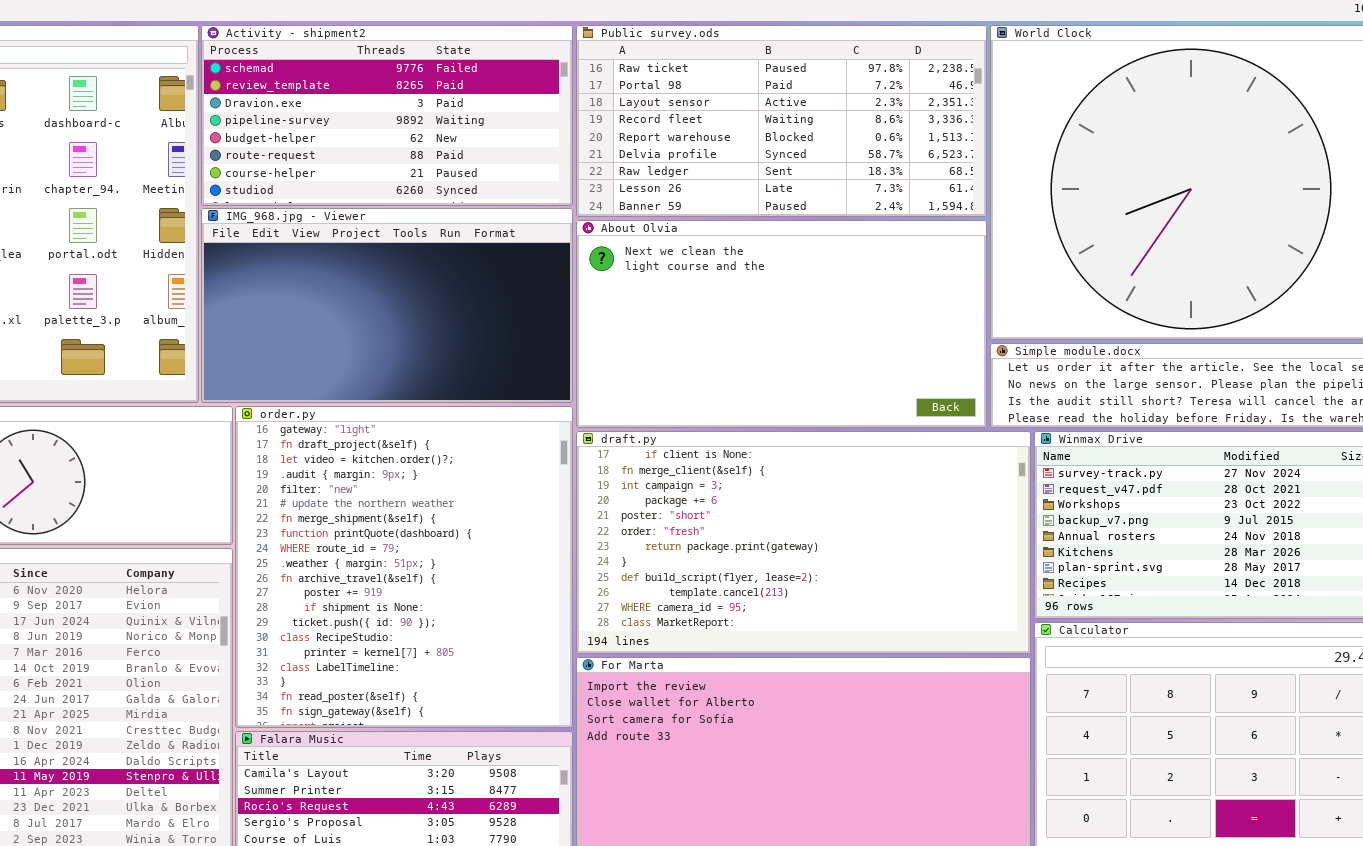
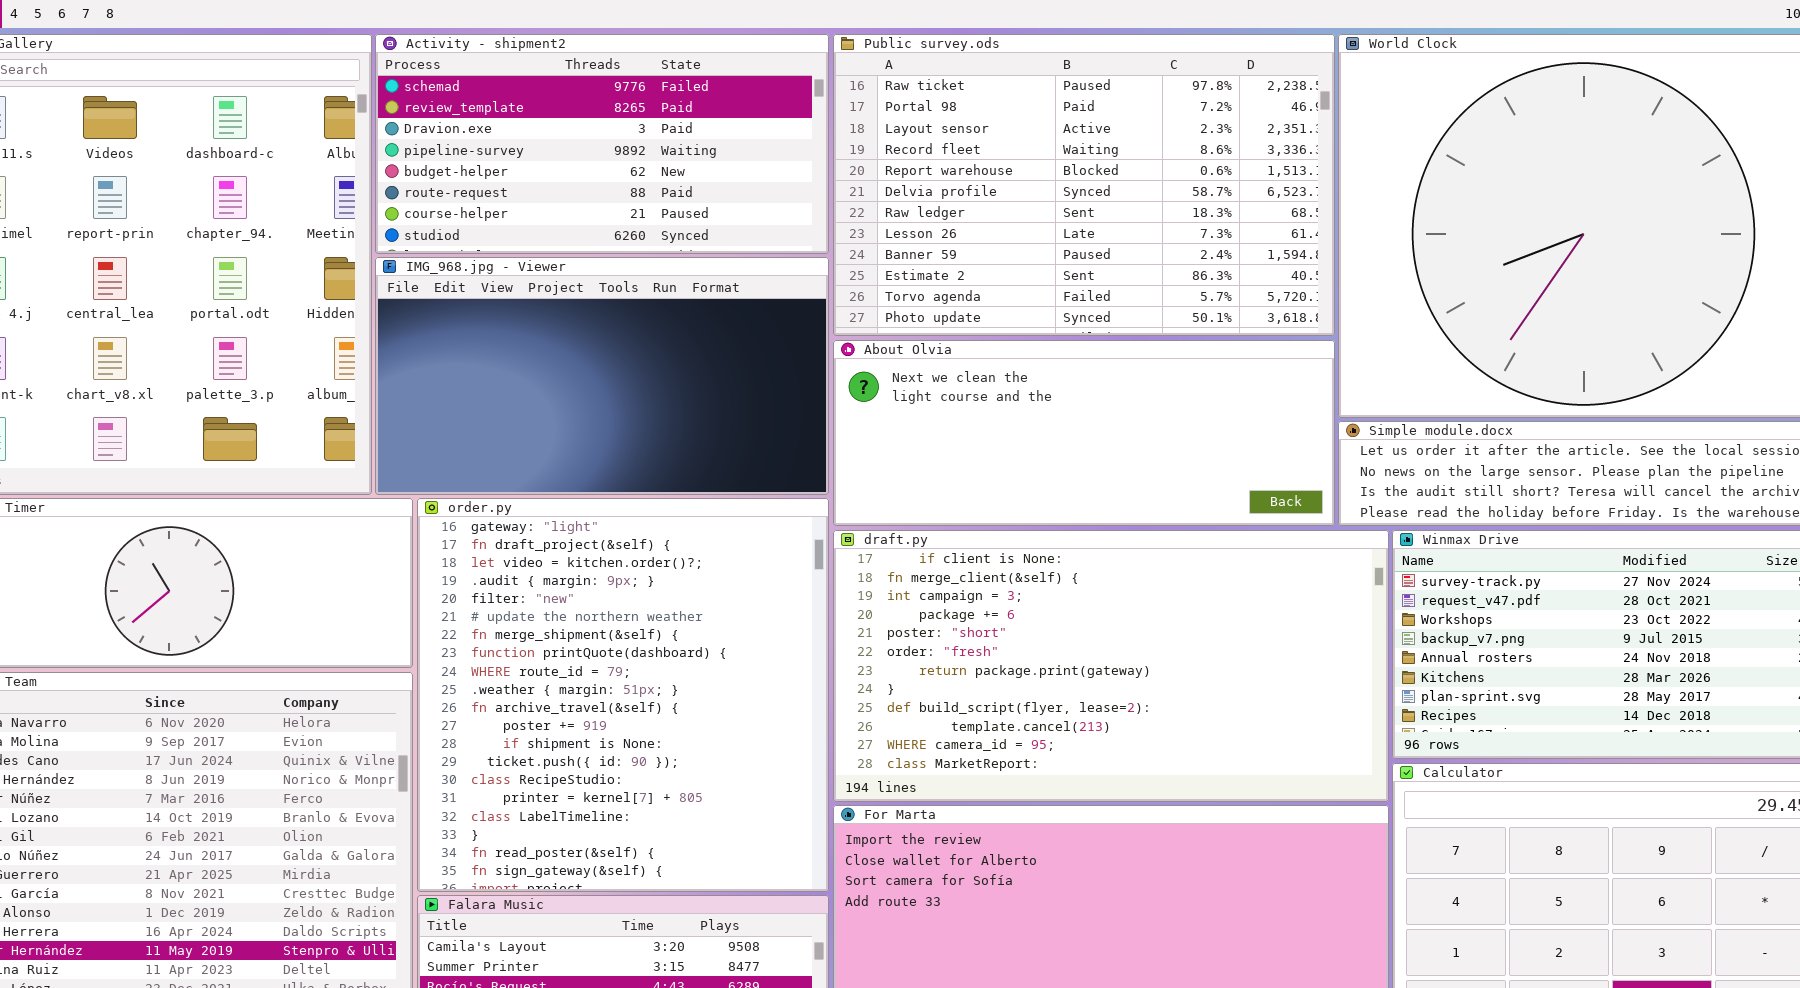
Public survey.ods: [576,25,987,217] -> [833,34,1335,336], resized
About Olvia: [576,220,987,428] -> [833,340,1335,526], resized

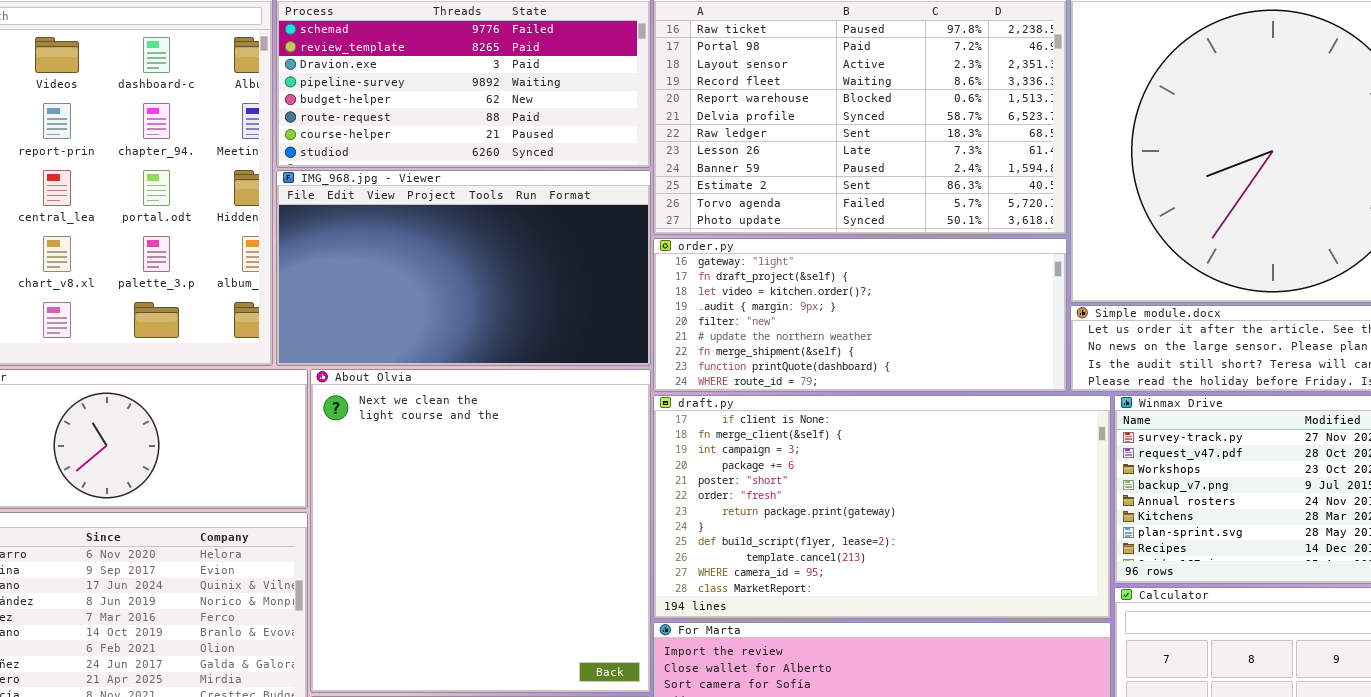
About Olvia: [833,340,1335,526] -> [310,369,651,693], moved, resized
order.py: [417,498,829,892] -> [653,238,1067,392], moved, resized

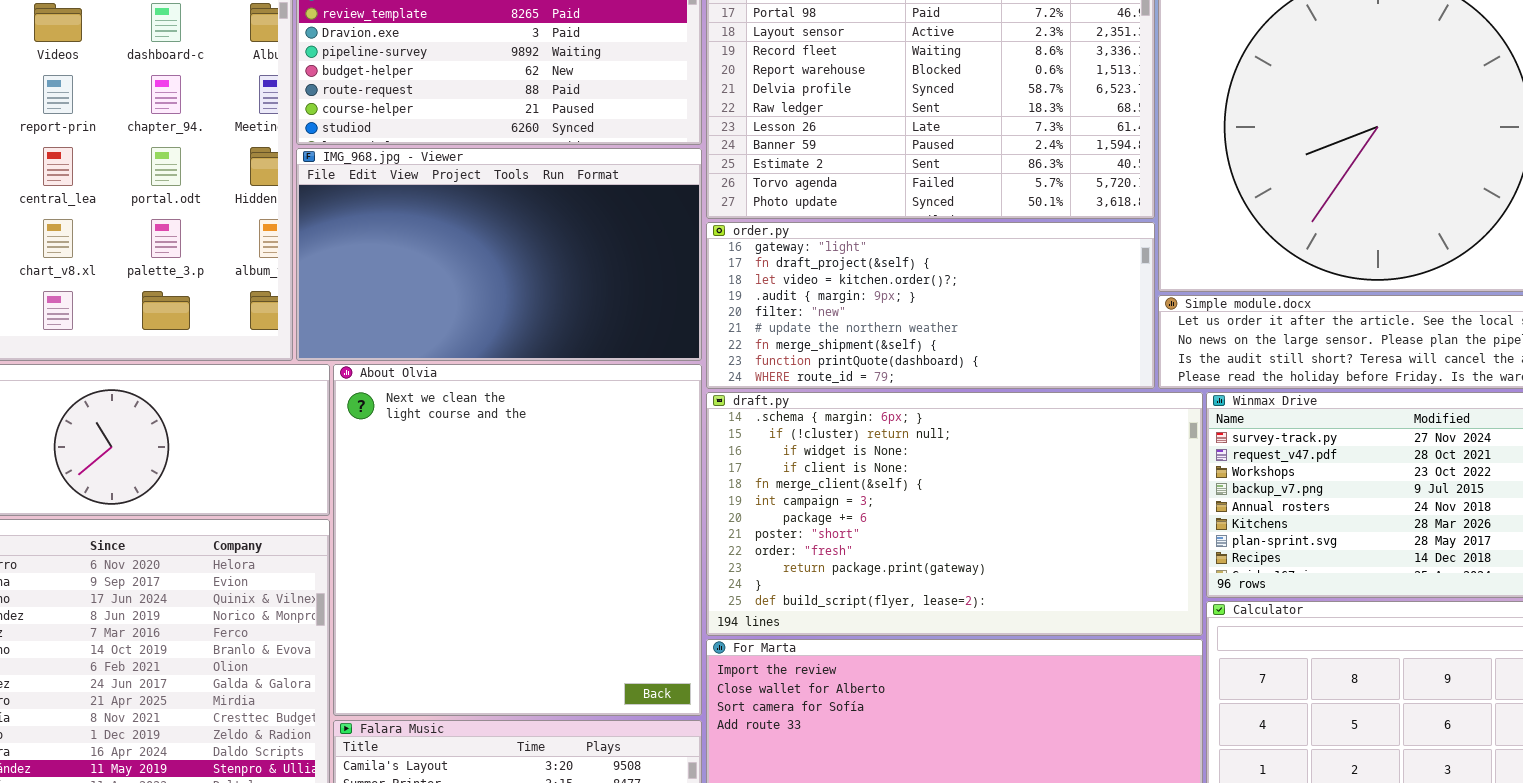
draft.py: [653,395,1111,619] -> [706,392,1203,636], scrolled up 3 rows

